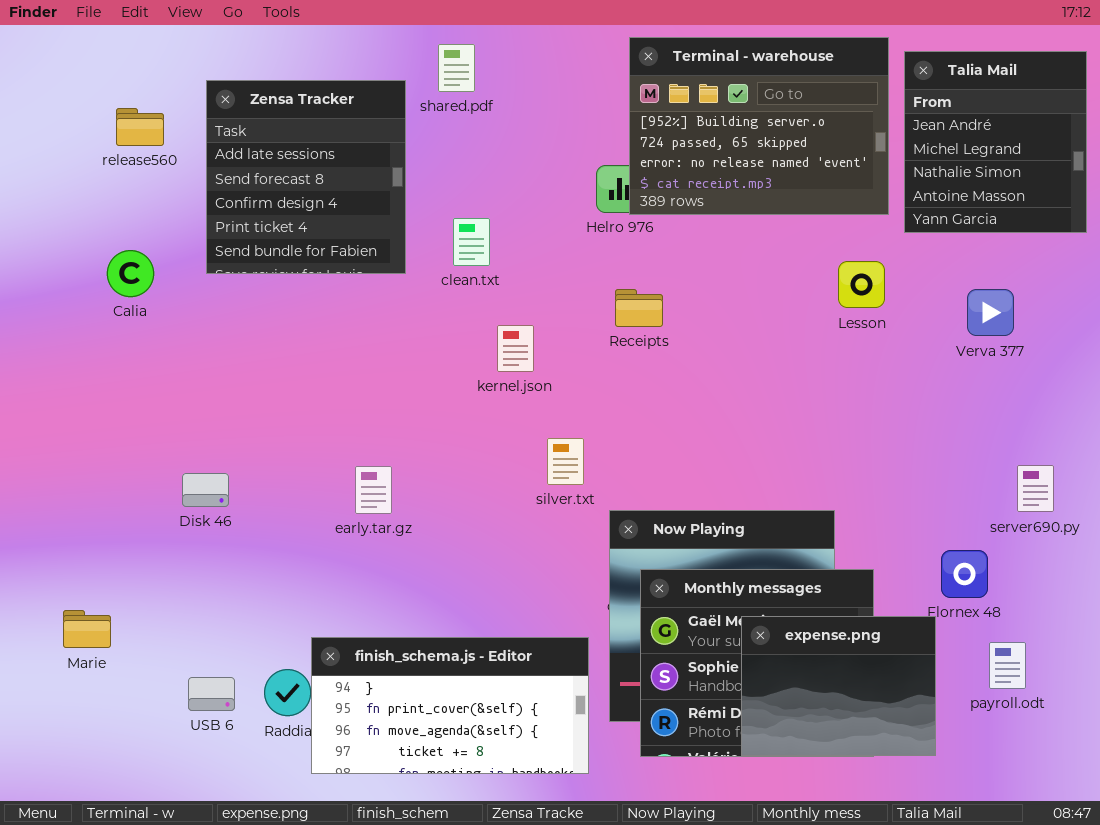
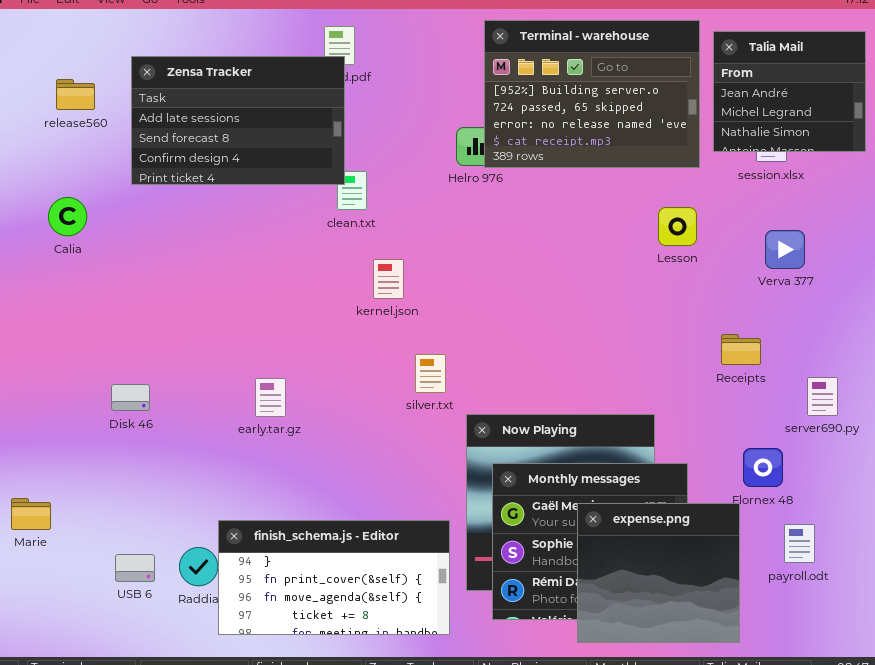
Talia Mail: [904,51,1087,233] -> [713,31,866,152], resized
Zensa Tracker: [206,80,406,274] -> [131,56,345,185], resized
Receipts: [615,289,663,327] -> [721,334,761,365], moved
expense.png: [741,616,936,756] -> [577,503,740,643], resized

